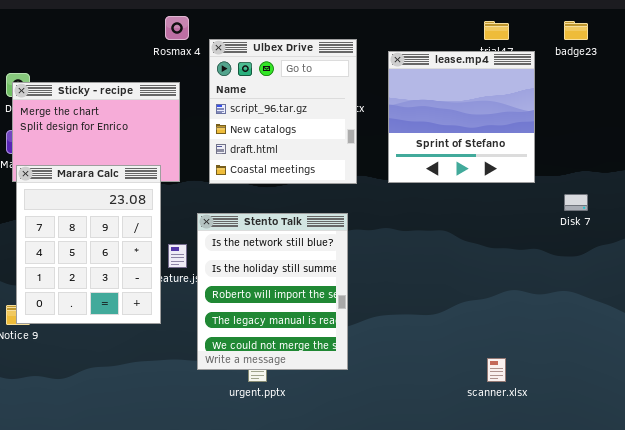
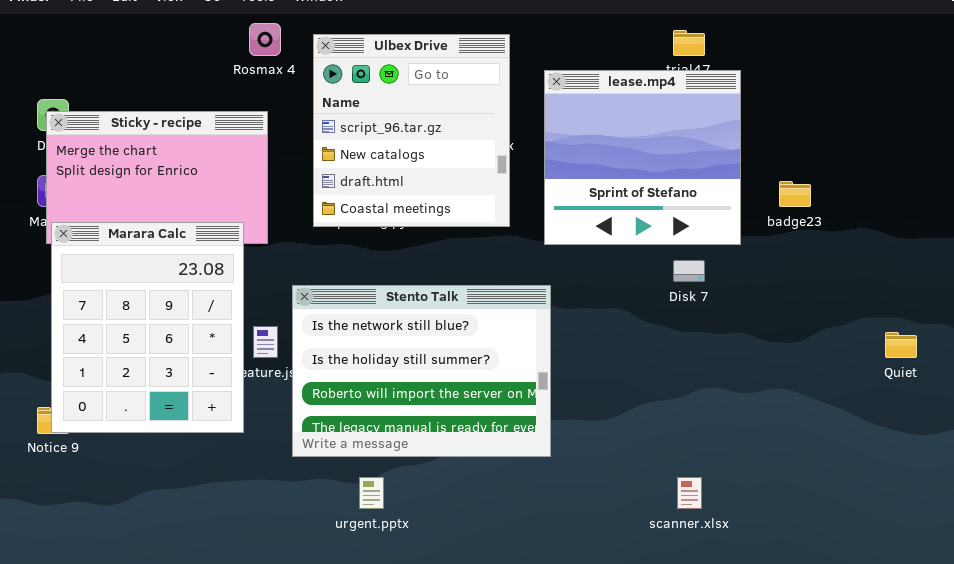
badge23: [564,21,588,40] -> [779,181,811,207], moved
Ulbex Drive: [209,39,357,184] -> [313,34,510,227], moved
Disk 7: [564,194,588,211] -> [673,260,705,282], moved
Stento Talk: [197,213,348,370] -> [292,285,551,457], resized

